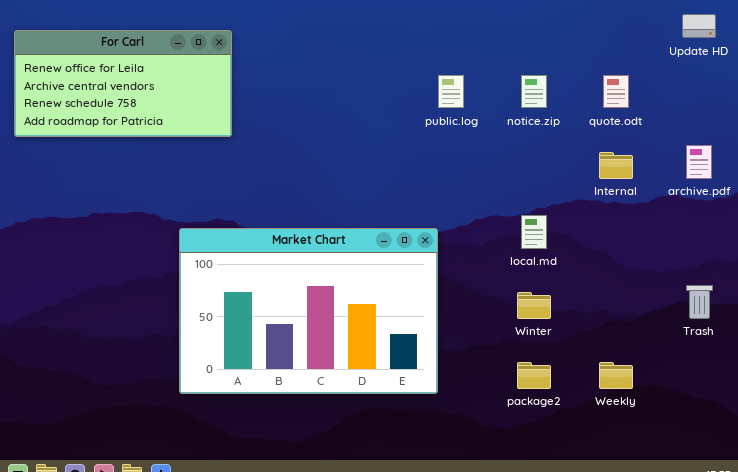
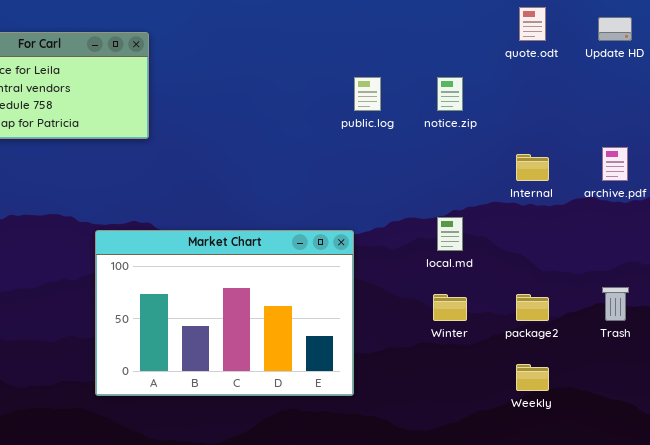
quote.odt: [603,75,629,108] -> [519,7,546,41], moved
package2: [517,362,551,389] -> [516,294,549,321], moved

